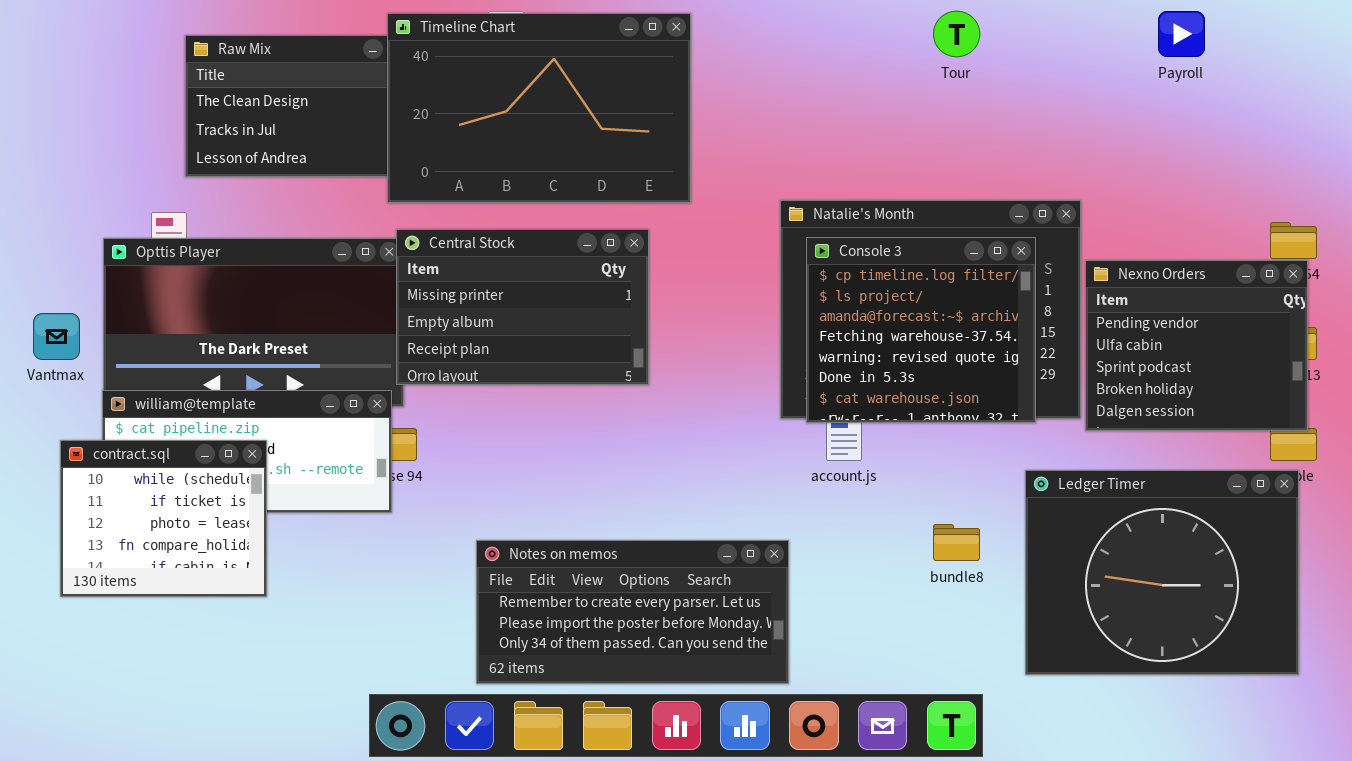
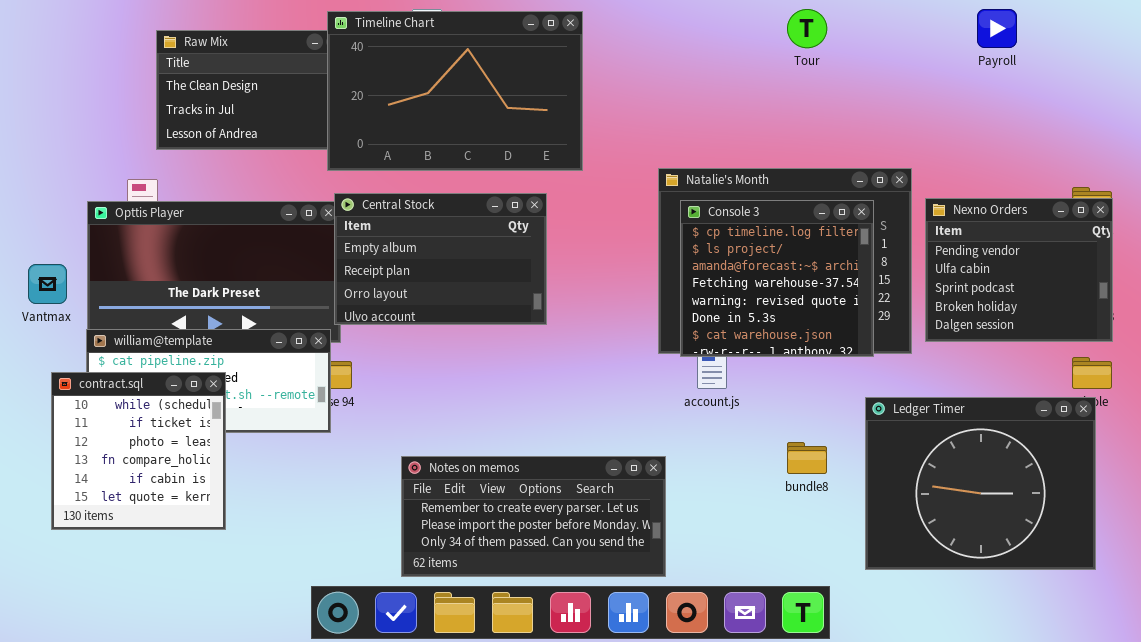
Central Stock: [396,229,649,385] -> [334,193,547,325], scrolled down 1 row
Nexno Orders: [1085,260,1308,431] -> [925,198,1113,342], moved
contract.sql: [60,440,267,597] -> [51,372,226,530], resized

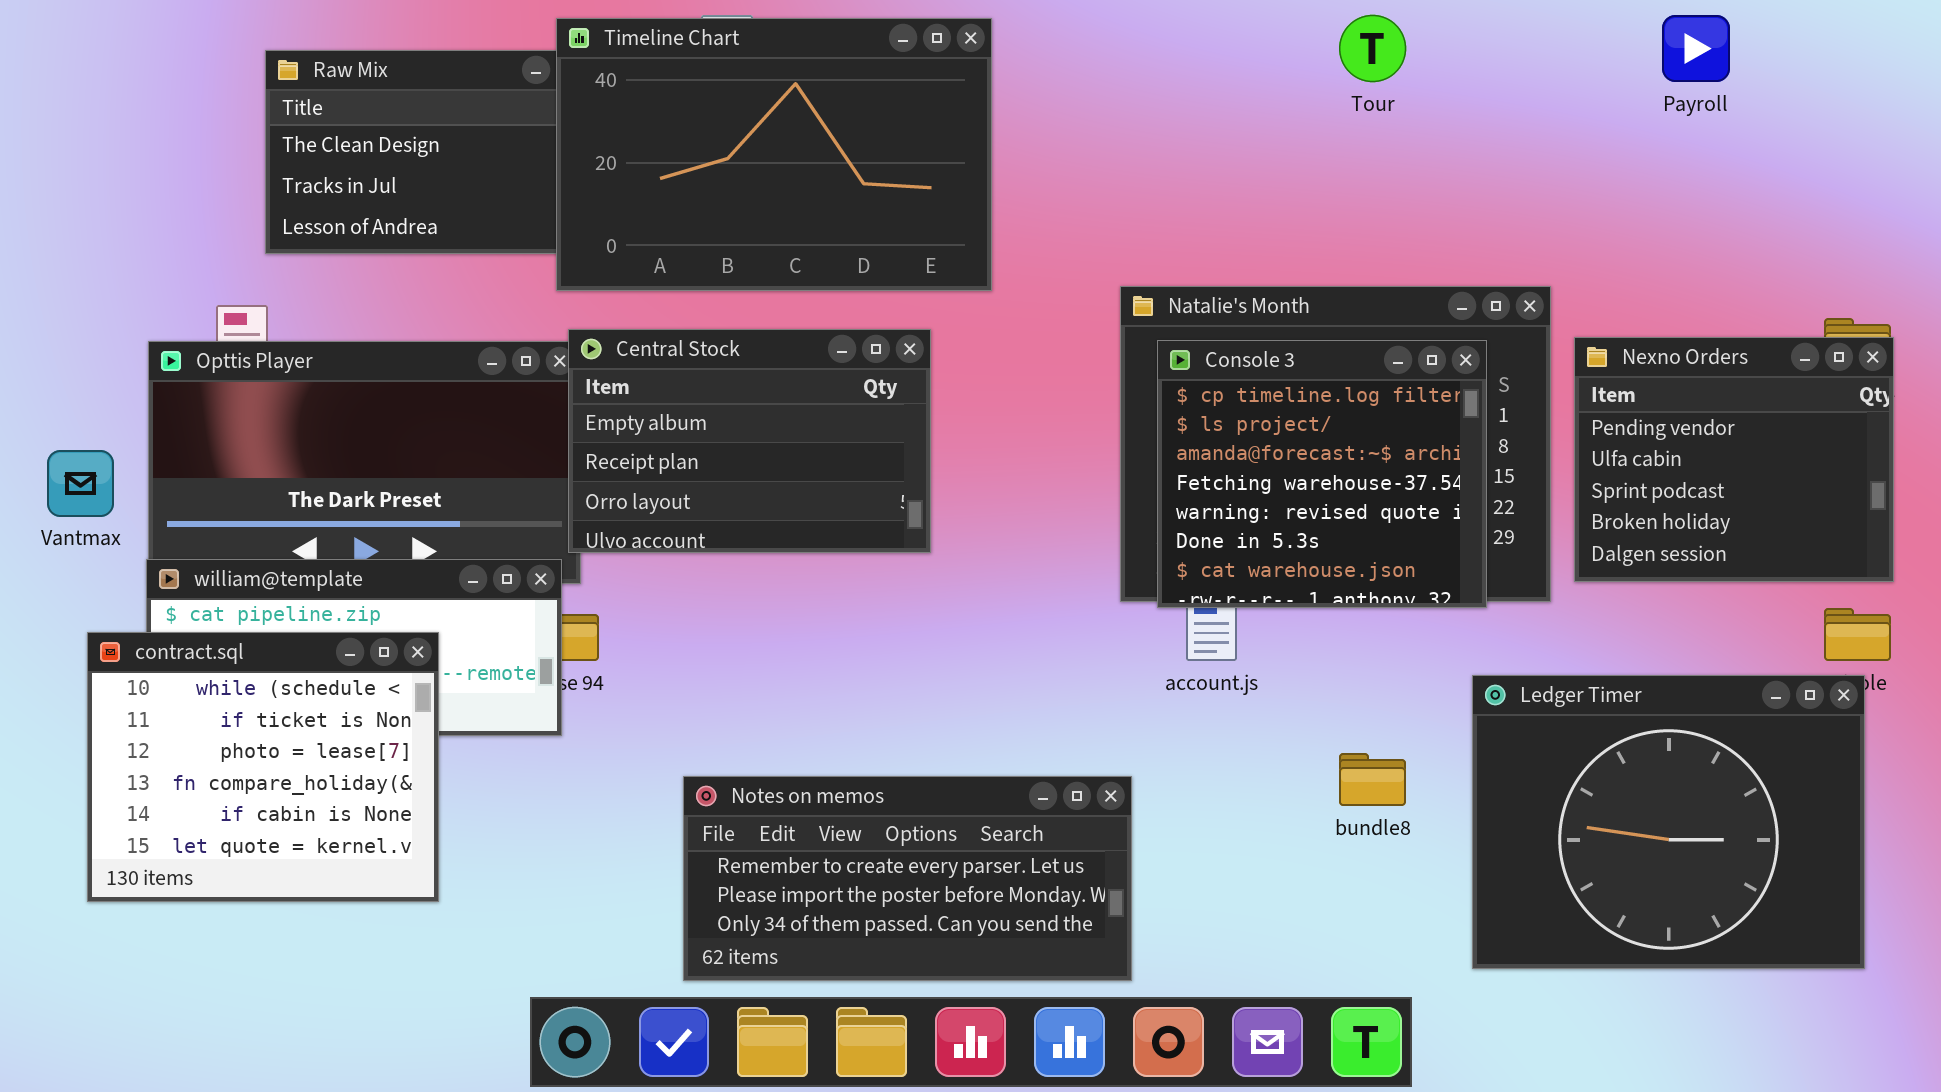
contract.sql: [51,372,226,530] -> [87,632,439,902], resized

